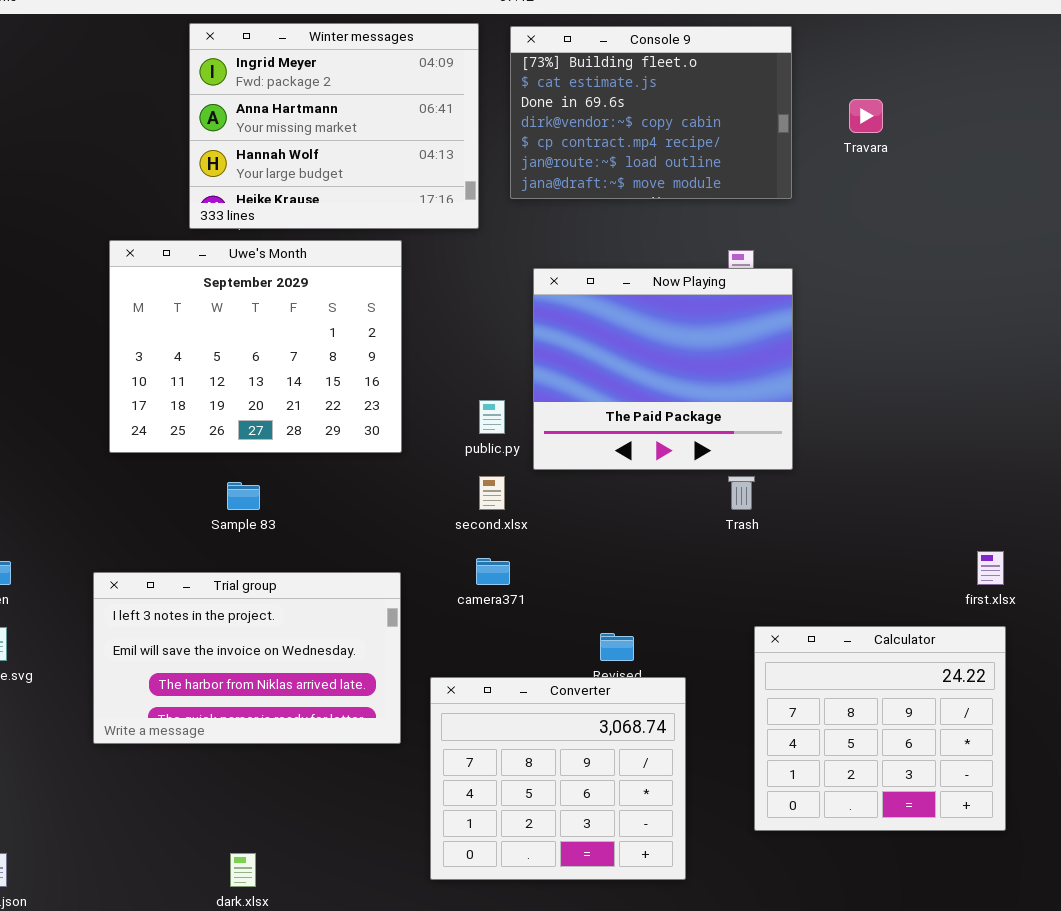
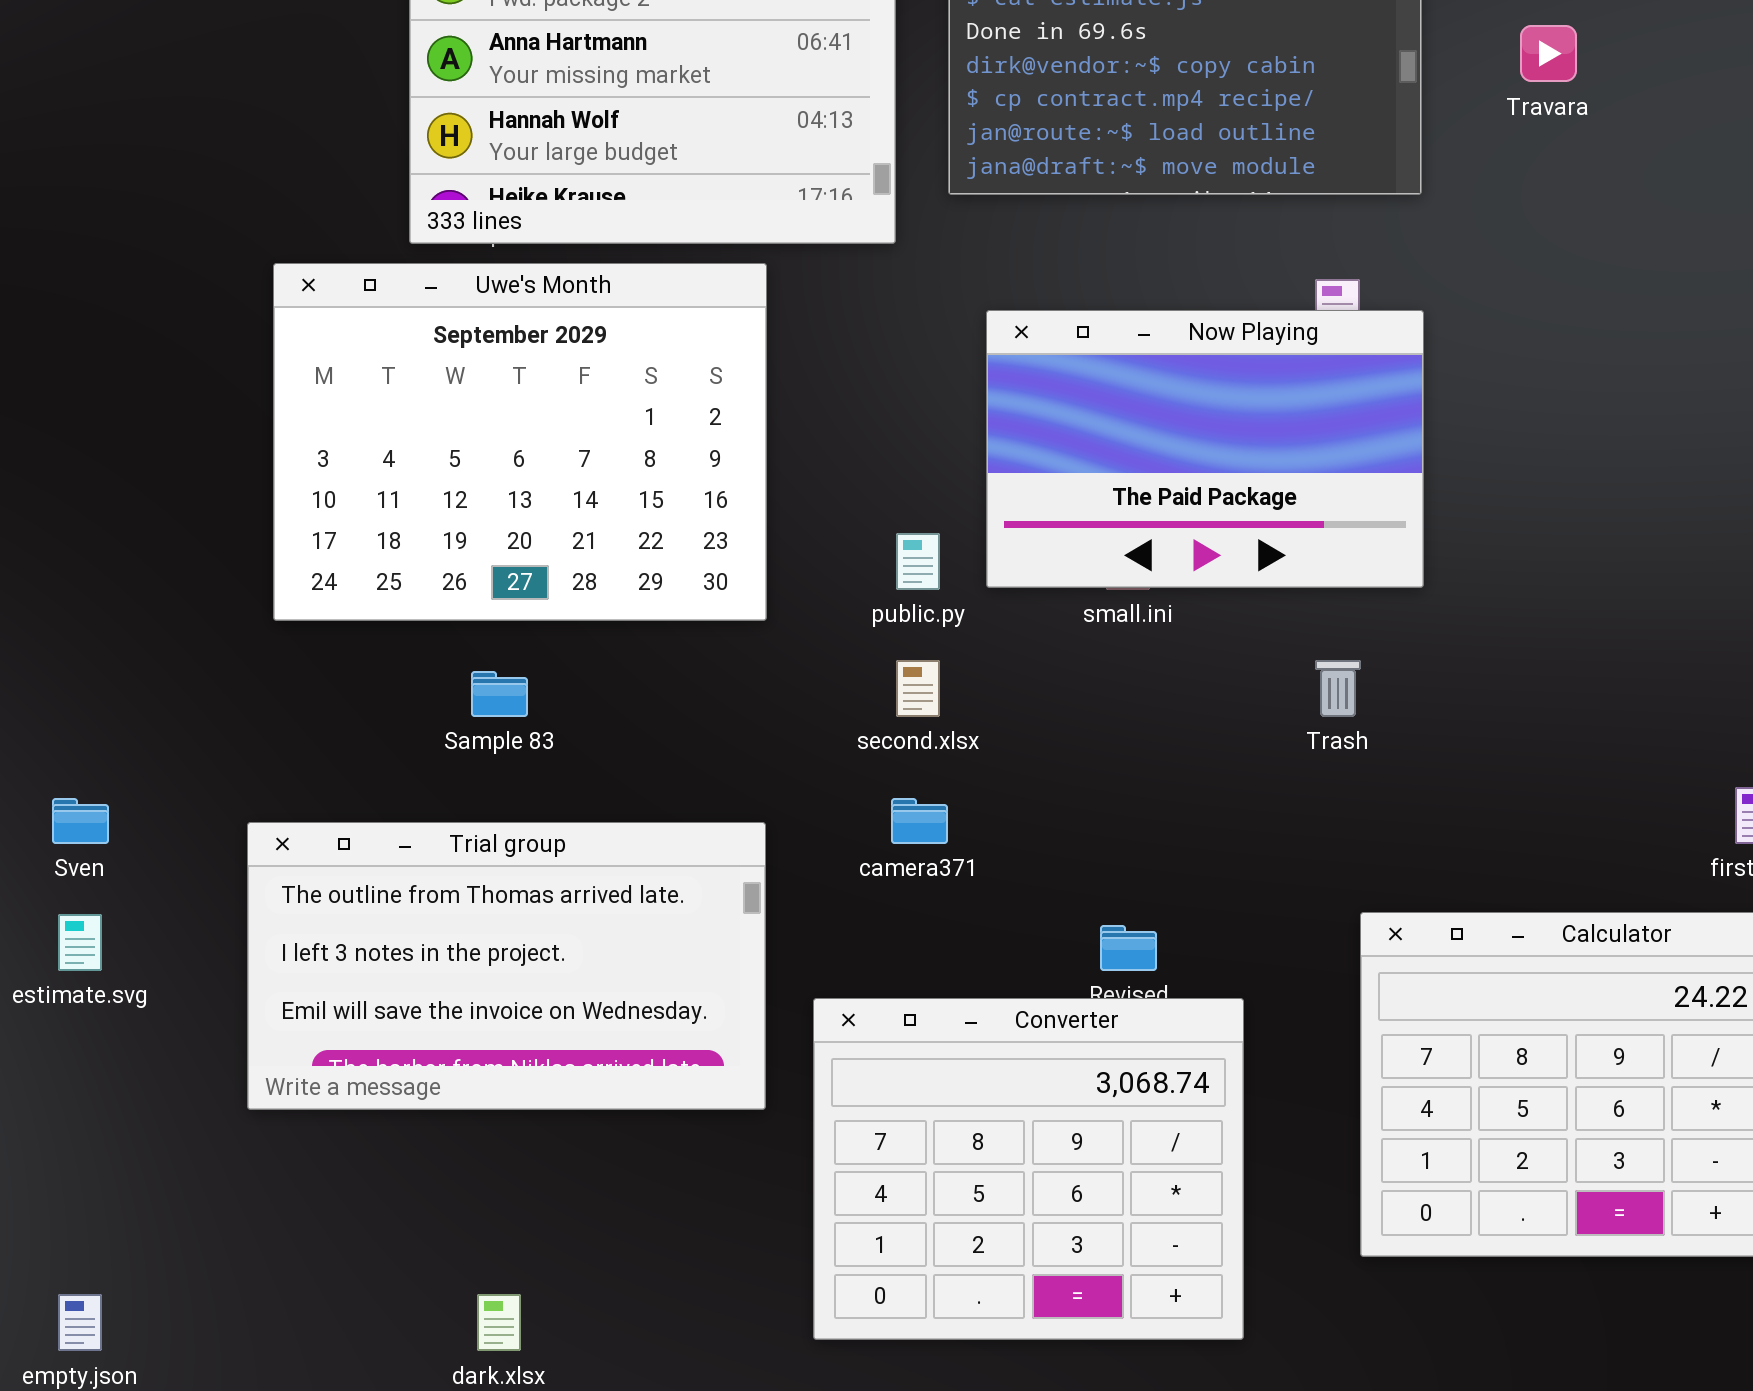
Now Playing: [533,268,793,470] -> [986,310,1424,588], resized
Trial group: [93,572,401,744] -> [247,822,766,1110], scrolled up 1 row

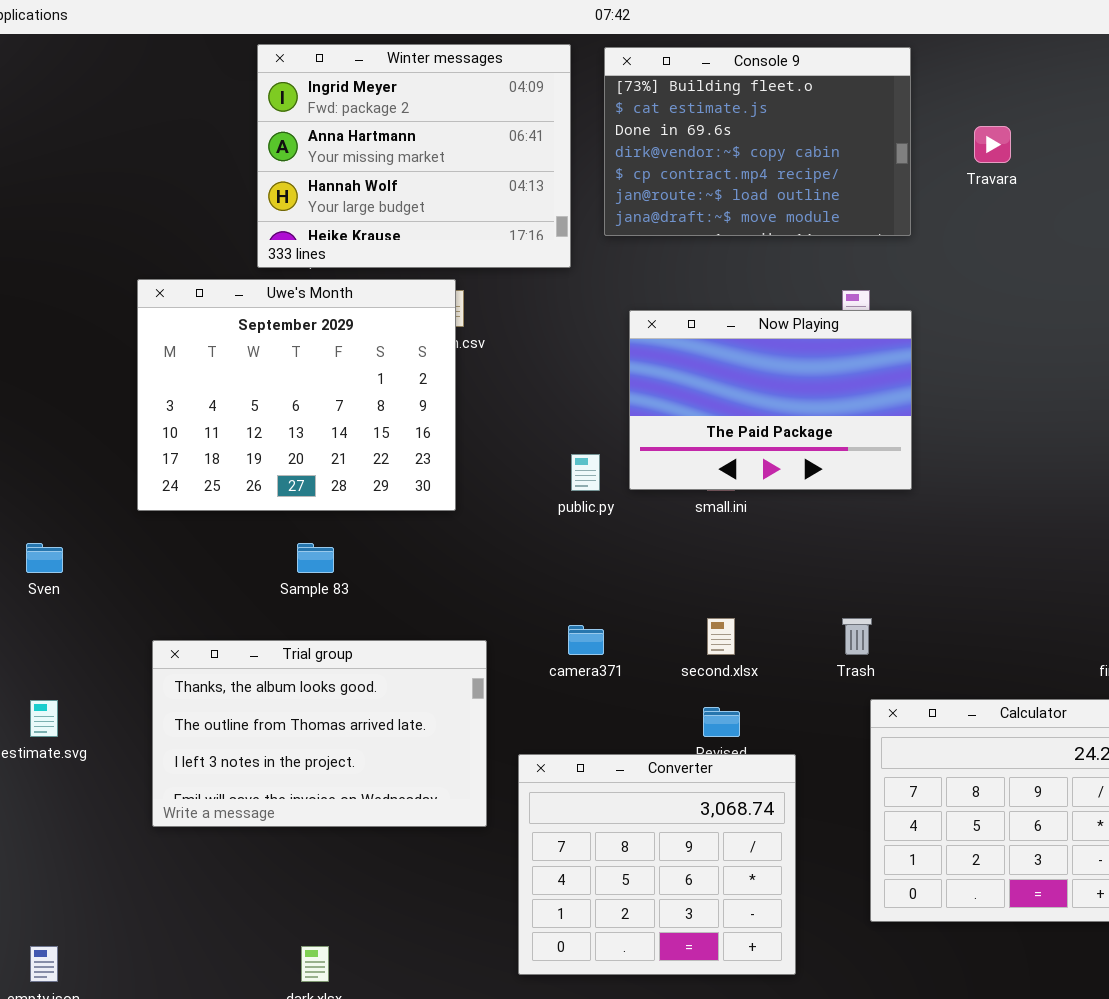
Uwe's Month: [273,263,767,621] -> [137,279,456,511], moved
second.xlsx: [896,660,940,717] -> [707,618,735,655], moved
Trash: [1315,660,1361,717] -> [842,618,872,655], moved
Sven: [52,798,109,844] -> [26,543,63,573], moved
Trial group: [247,822,766,1110] -> [152,640,487,827], scrolled up 1 row

